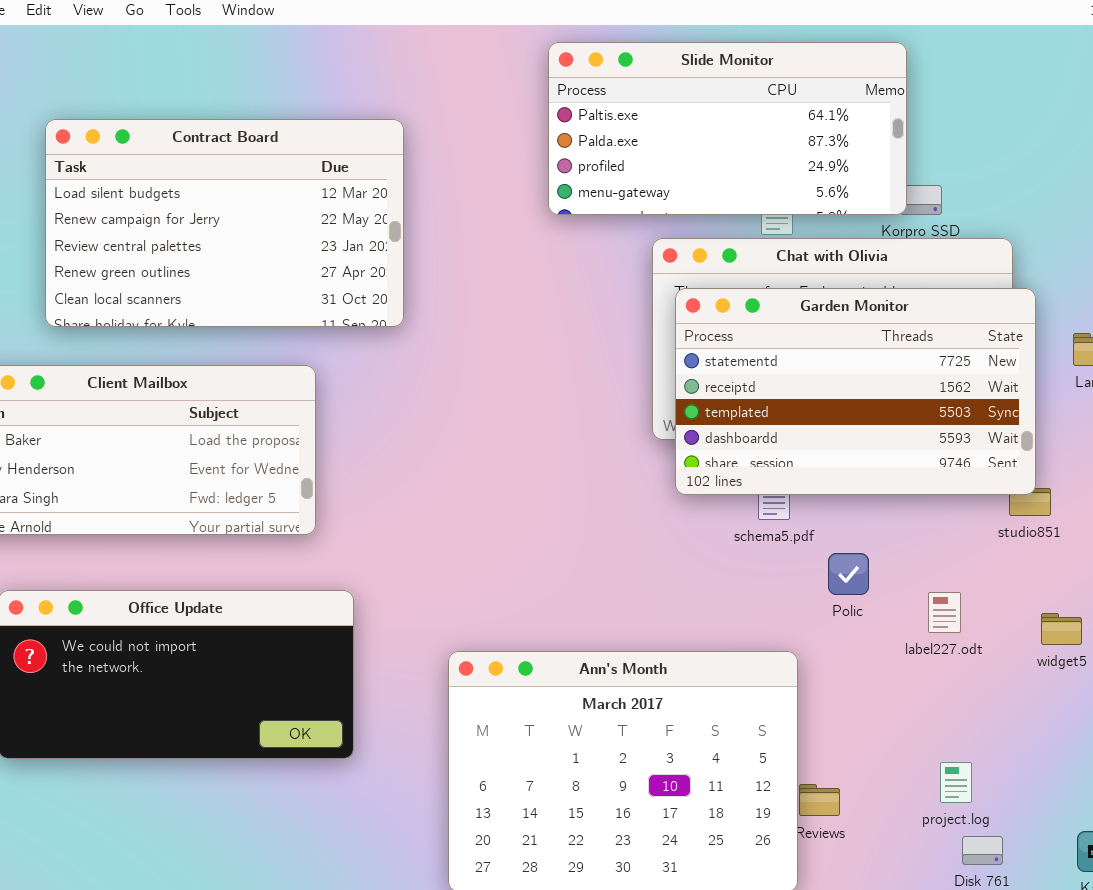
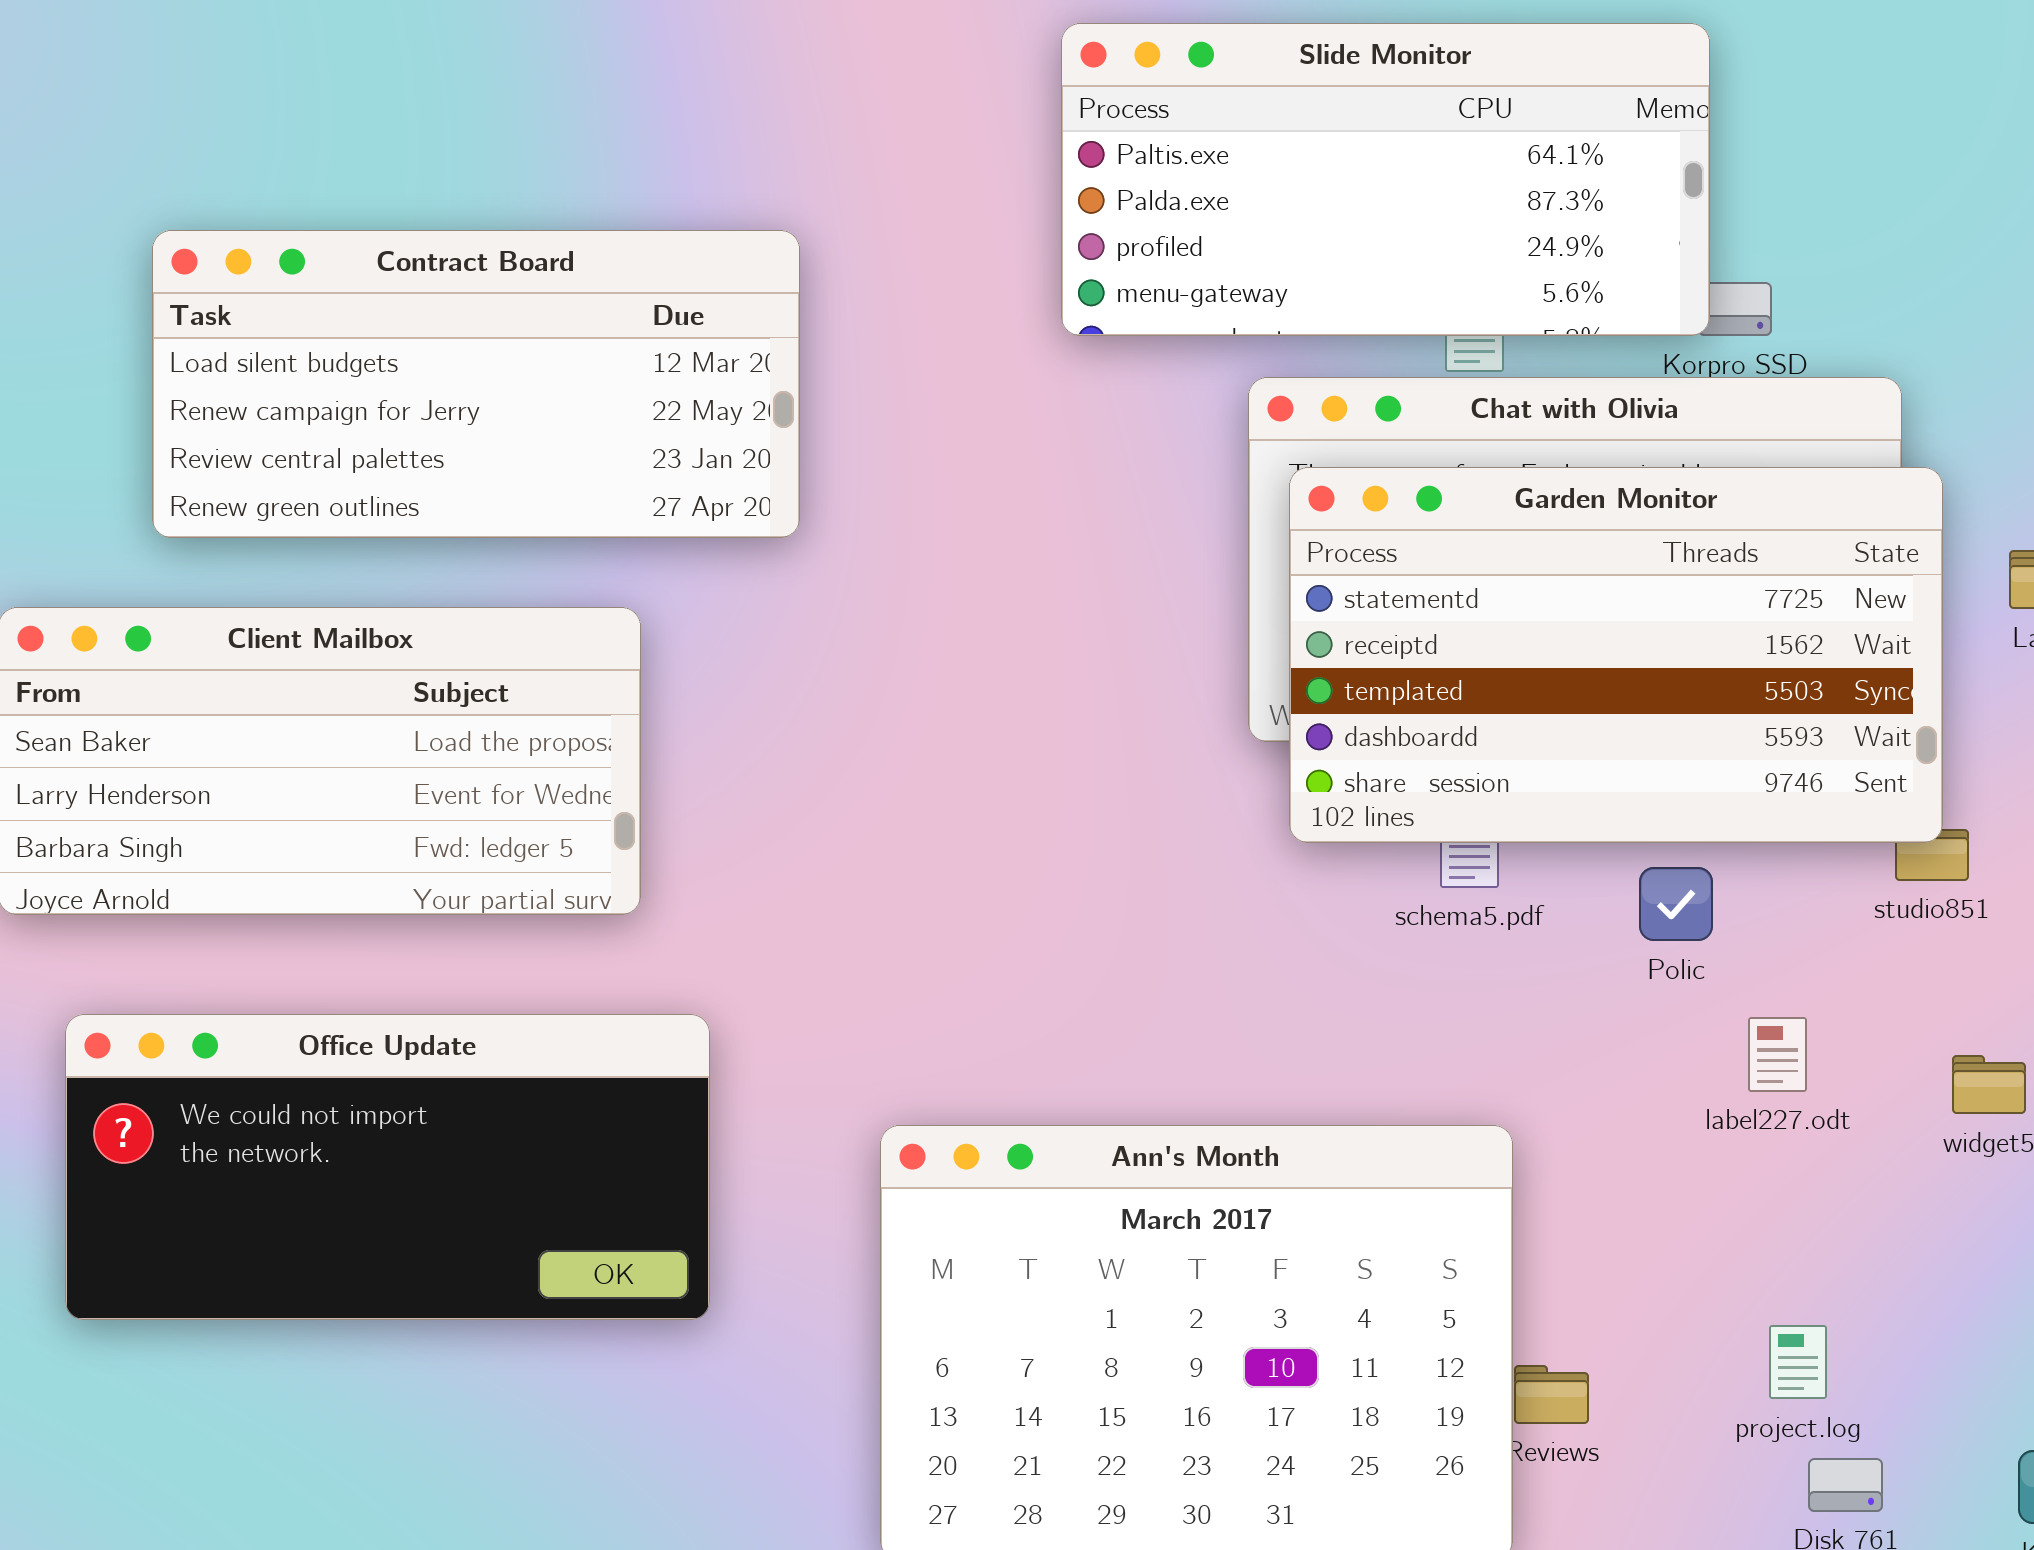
Contract Board: [45,119,404,327] -> [152,230,800,538], resized
Polic: [828,553,869,595] -> [1639,867,1713,941], moved

